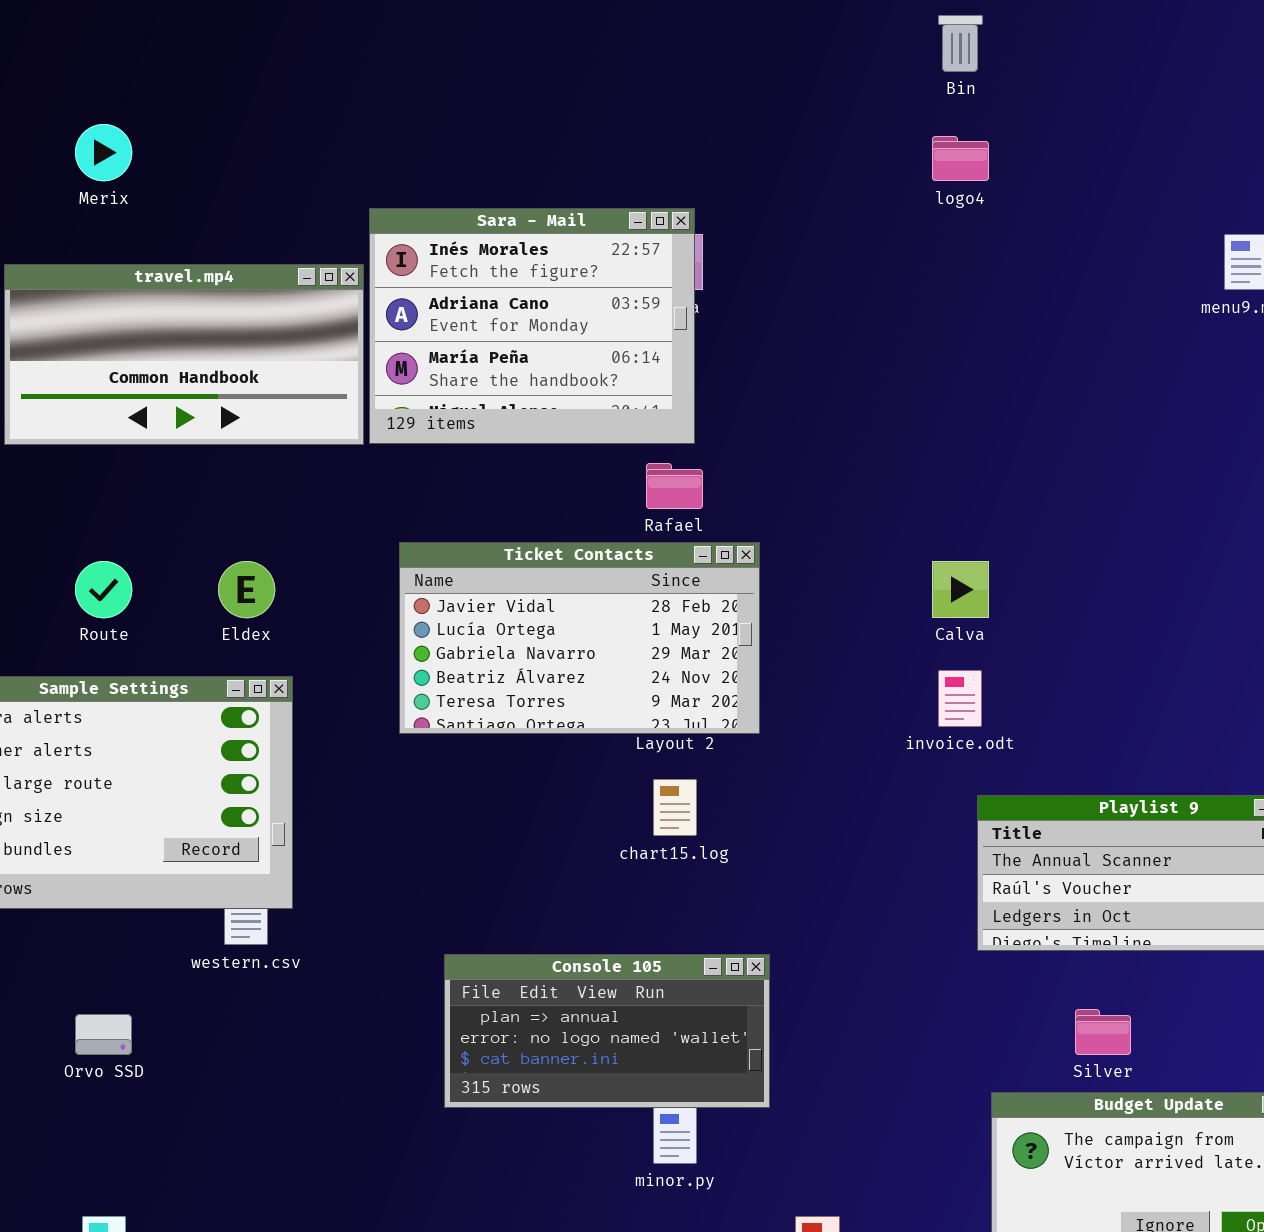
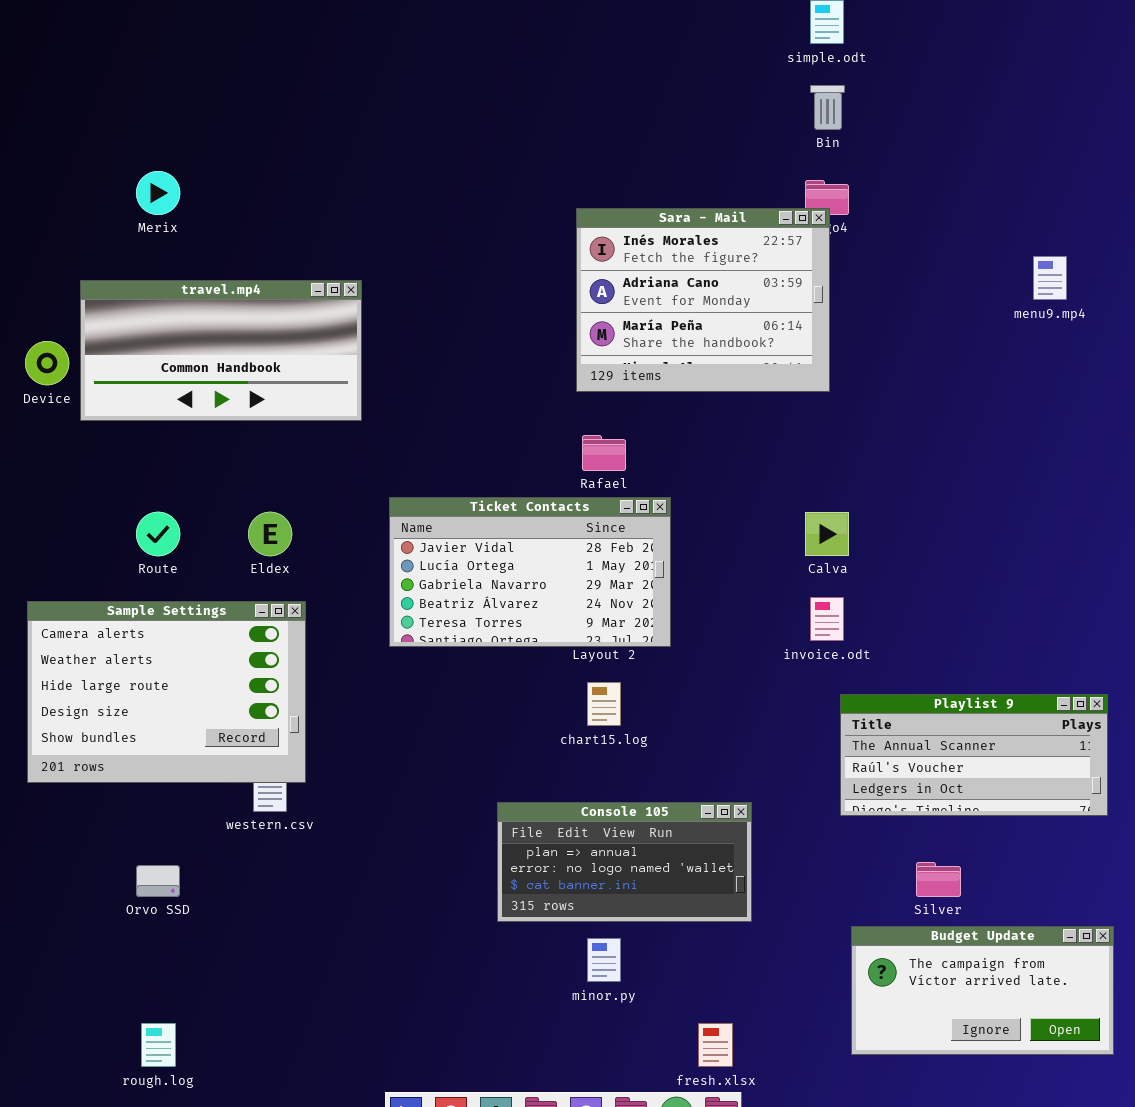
Sara - Mail: [369,208,695,444] -> [576,208,830,392], moved
Console 105: [444,954,770,1108] -> [497,802,752,922], moved

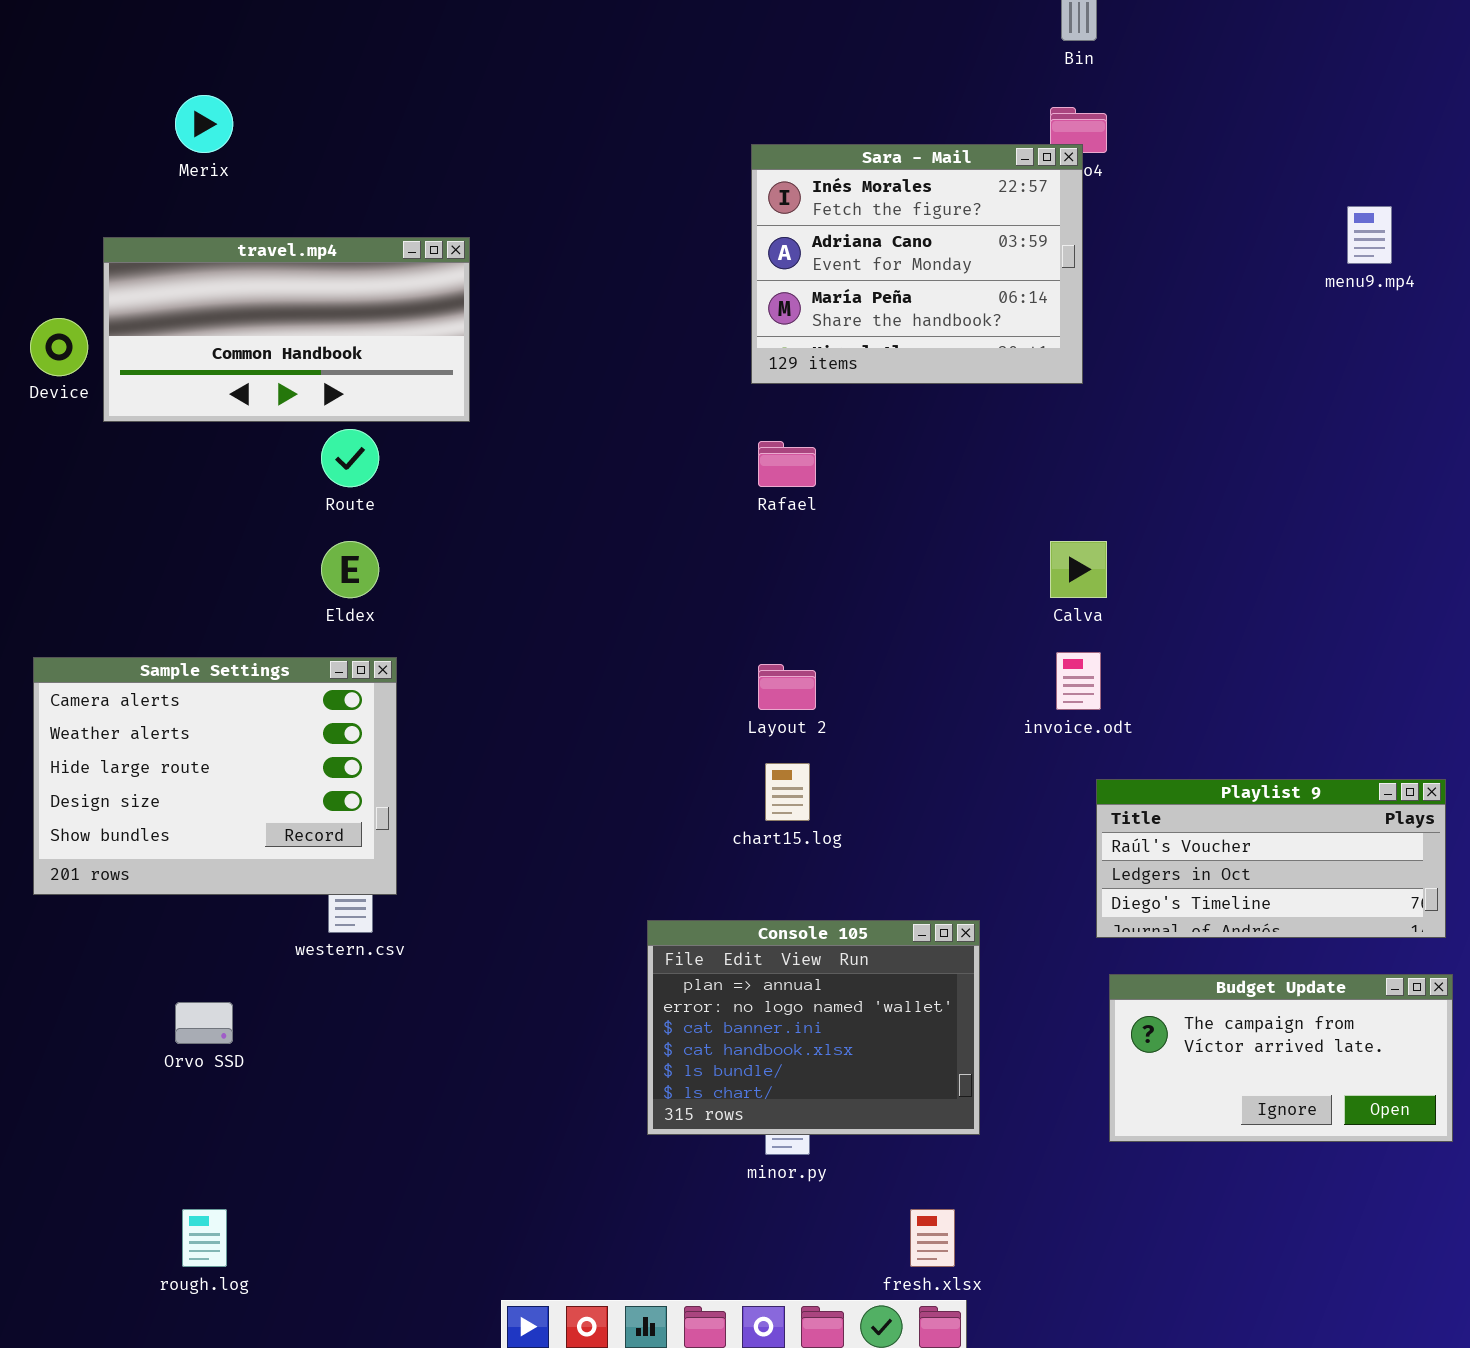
Ticket Contacts: [389,497,671,647] -> none, closed
Route: [136,512,180,556] -> [321,429,379,487], moved
Playlist 9: [840,694,1108,816] -> [1096,779,1446,938], scrolled down 1 row
Console 105: [497,802,752,922] -> [647,920,980,1135], resized
Budget Update: [851,926,1114,1055] -> [1109,974,1453,1142], moved

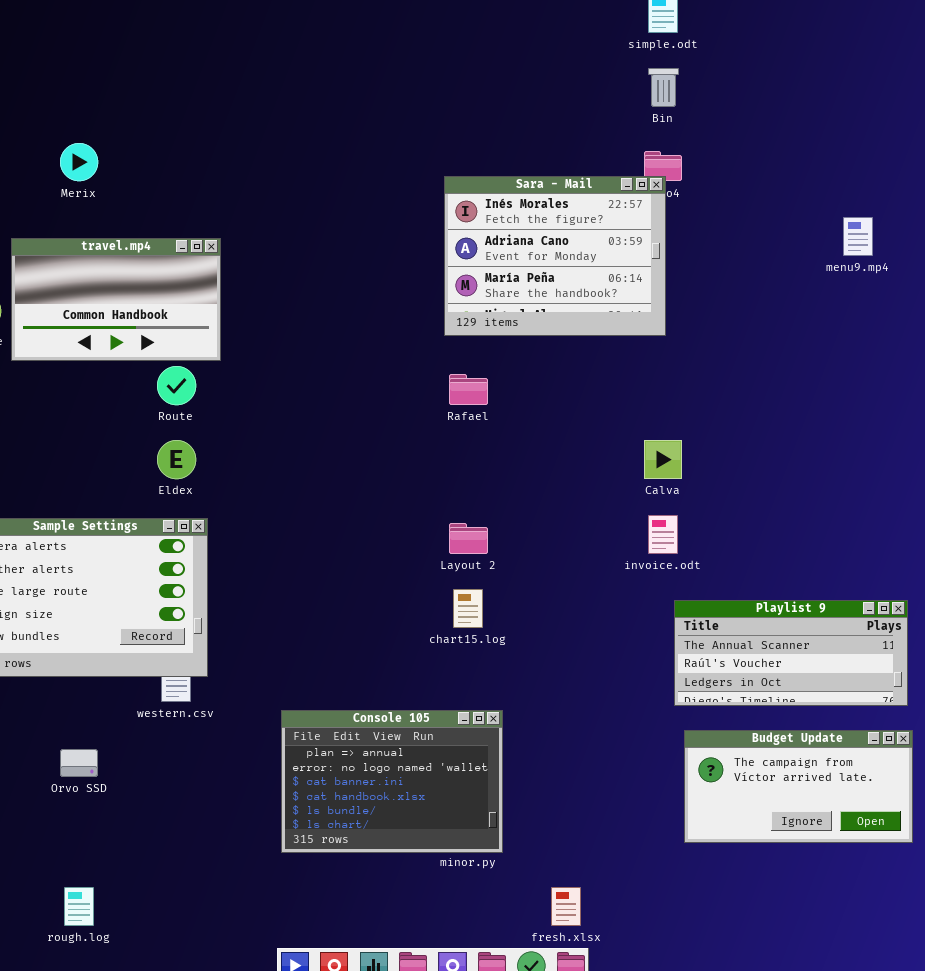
travel.mp4: [103,237,470,422] -> [11,238,221,361], resized
Playlist 9: [1096,779,1446,938] -> [674,600,908,706], scrolled up 1 row
Console 105: [647,920,980,1135] -> [281,710,503,853], moved

